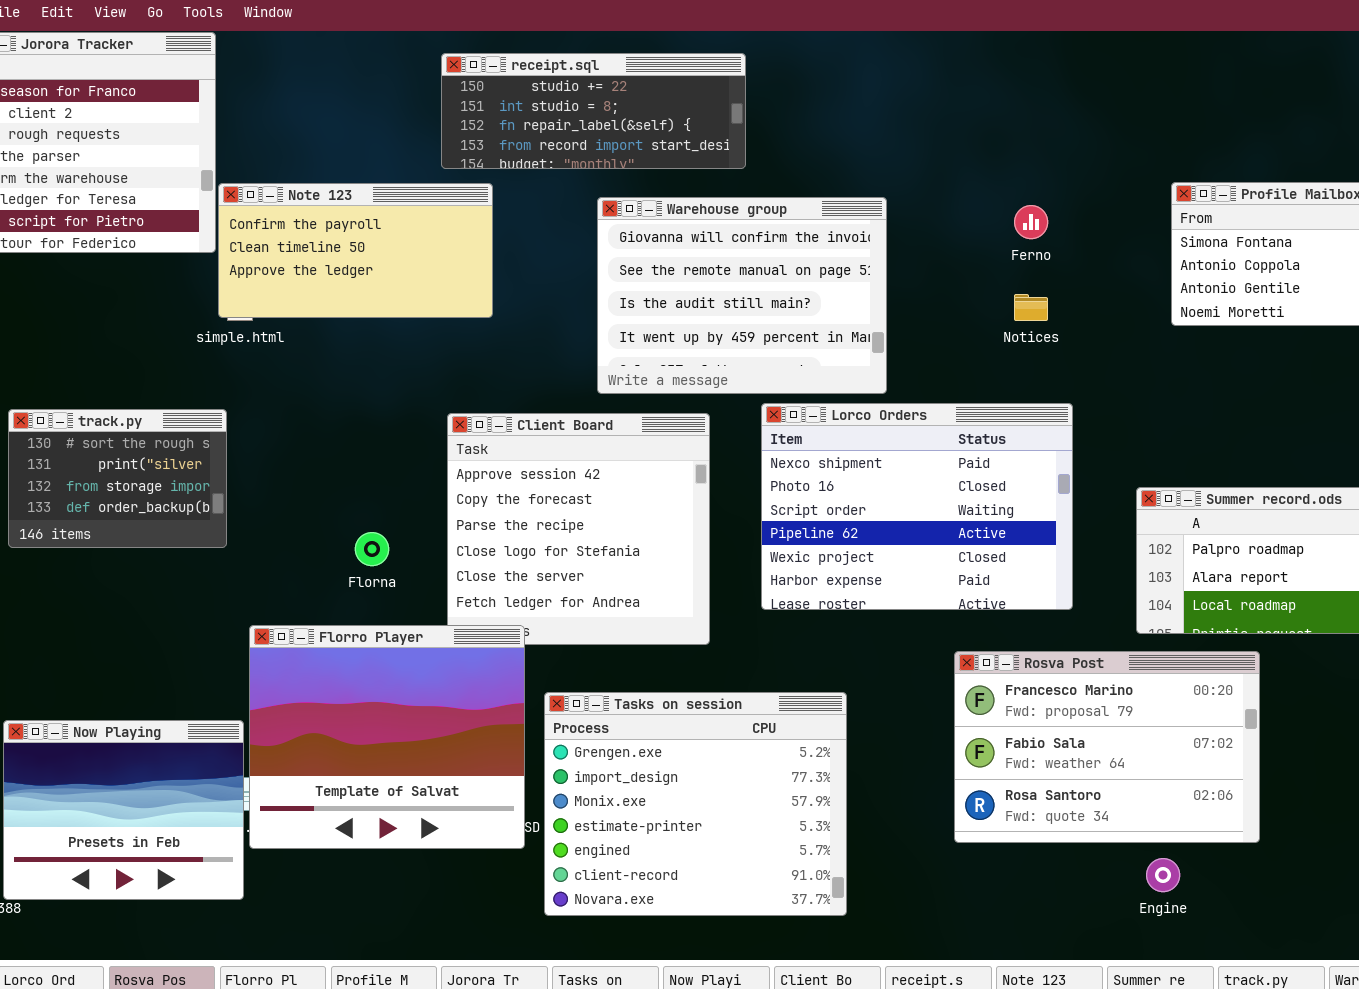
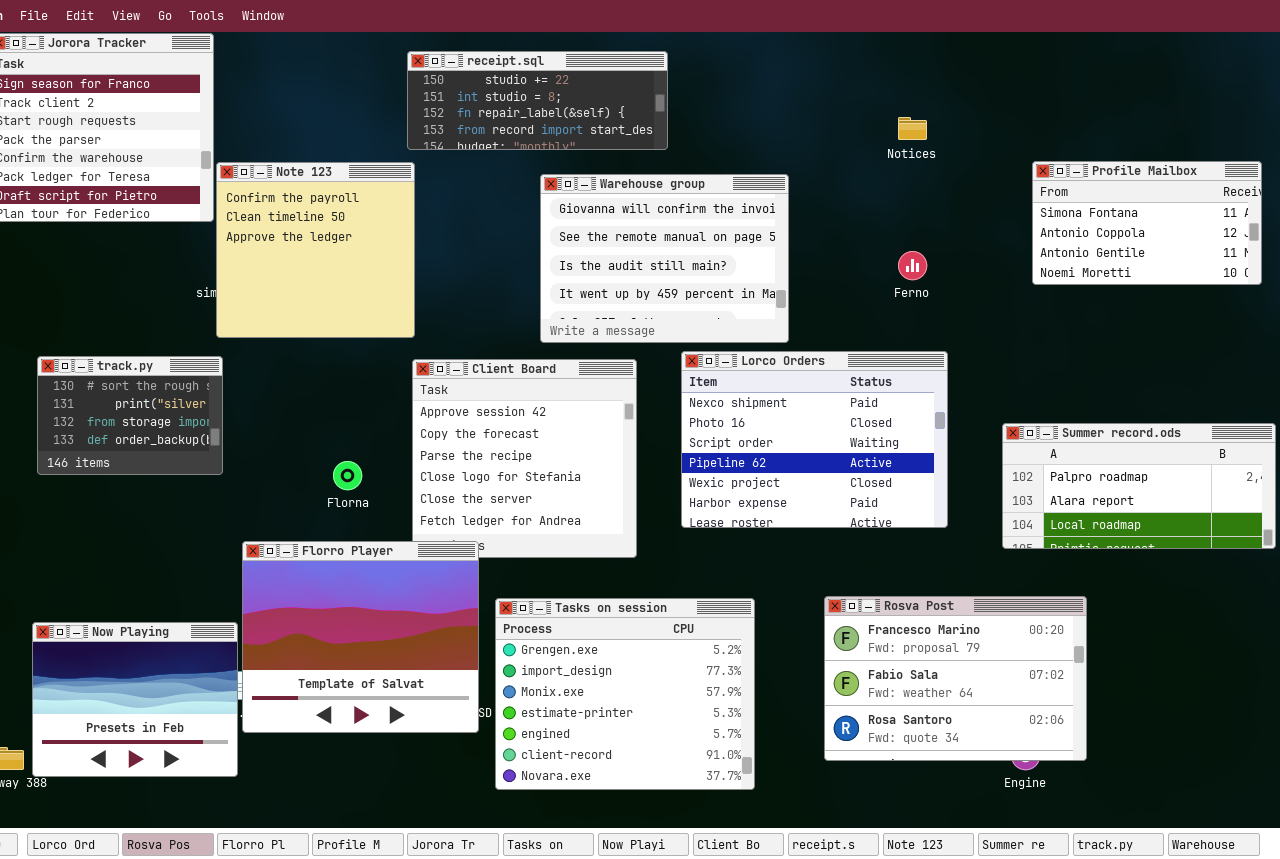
Note 123: [218,183,493,318] -> [216,162,415,338], resized
Ferno: [1014,205,1048,239] -> [898,251,927,280], moved
Notices: [1014,294,1048,321] -> [898,117,927,140], moved
Rosva Post: [954,651,1260,843] -> [824,596,1087,761], moved

